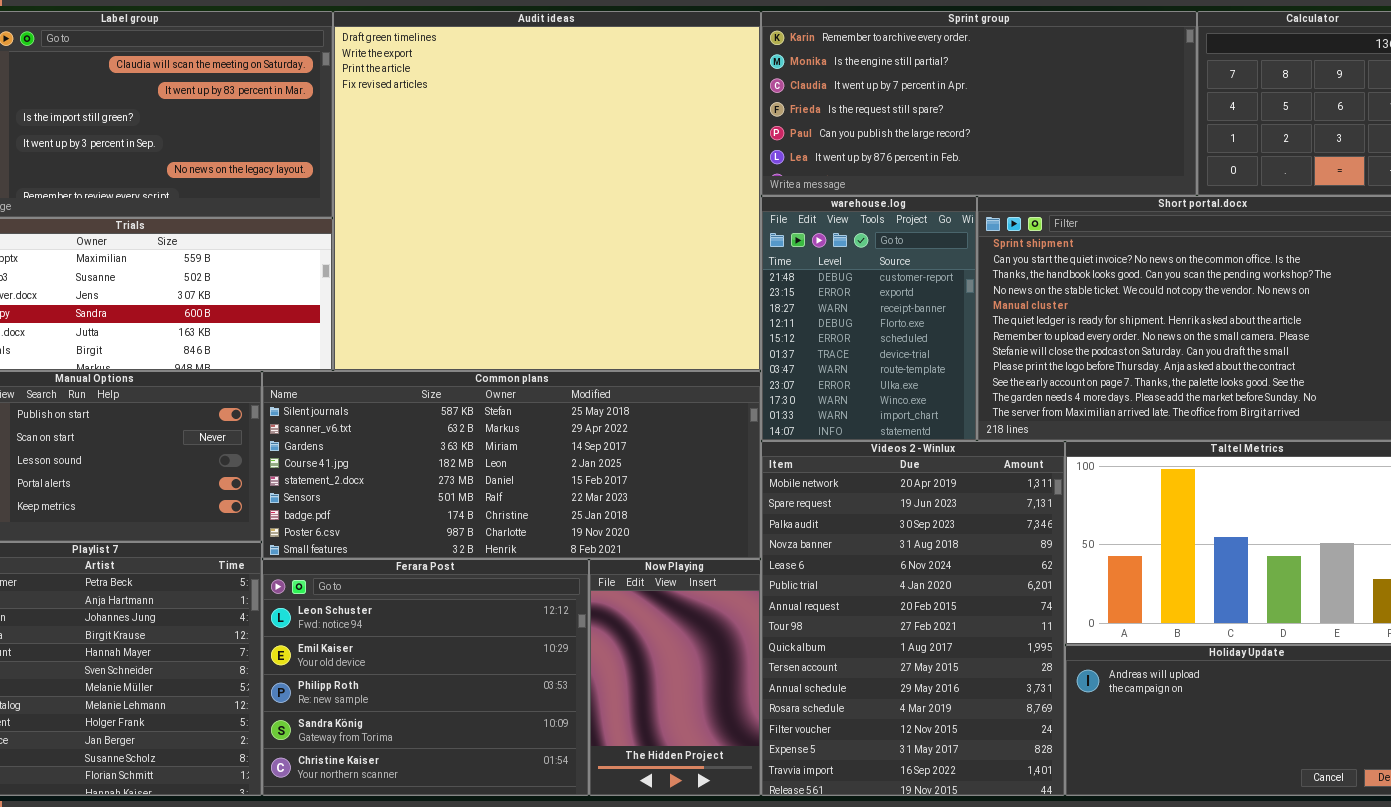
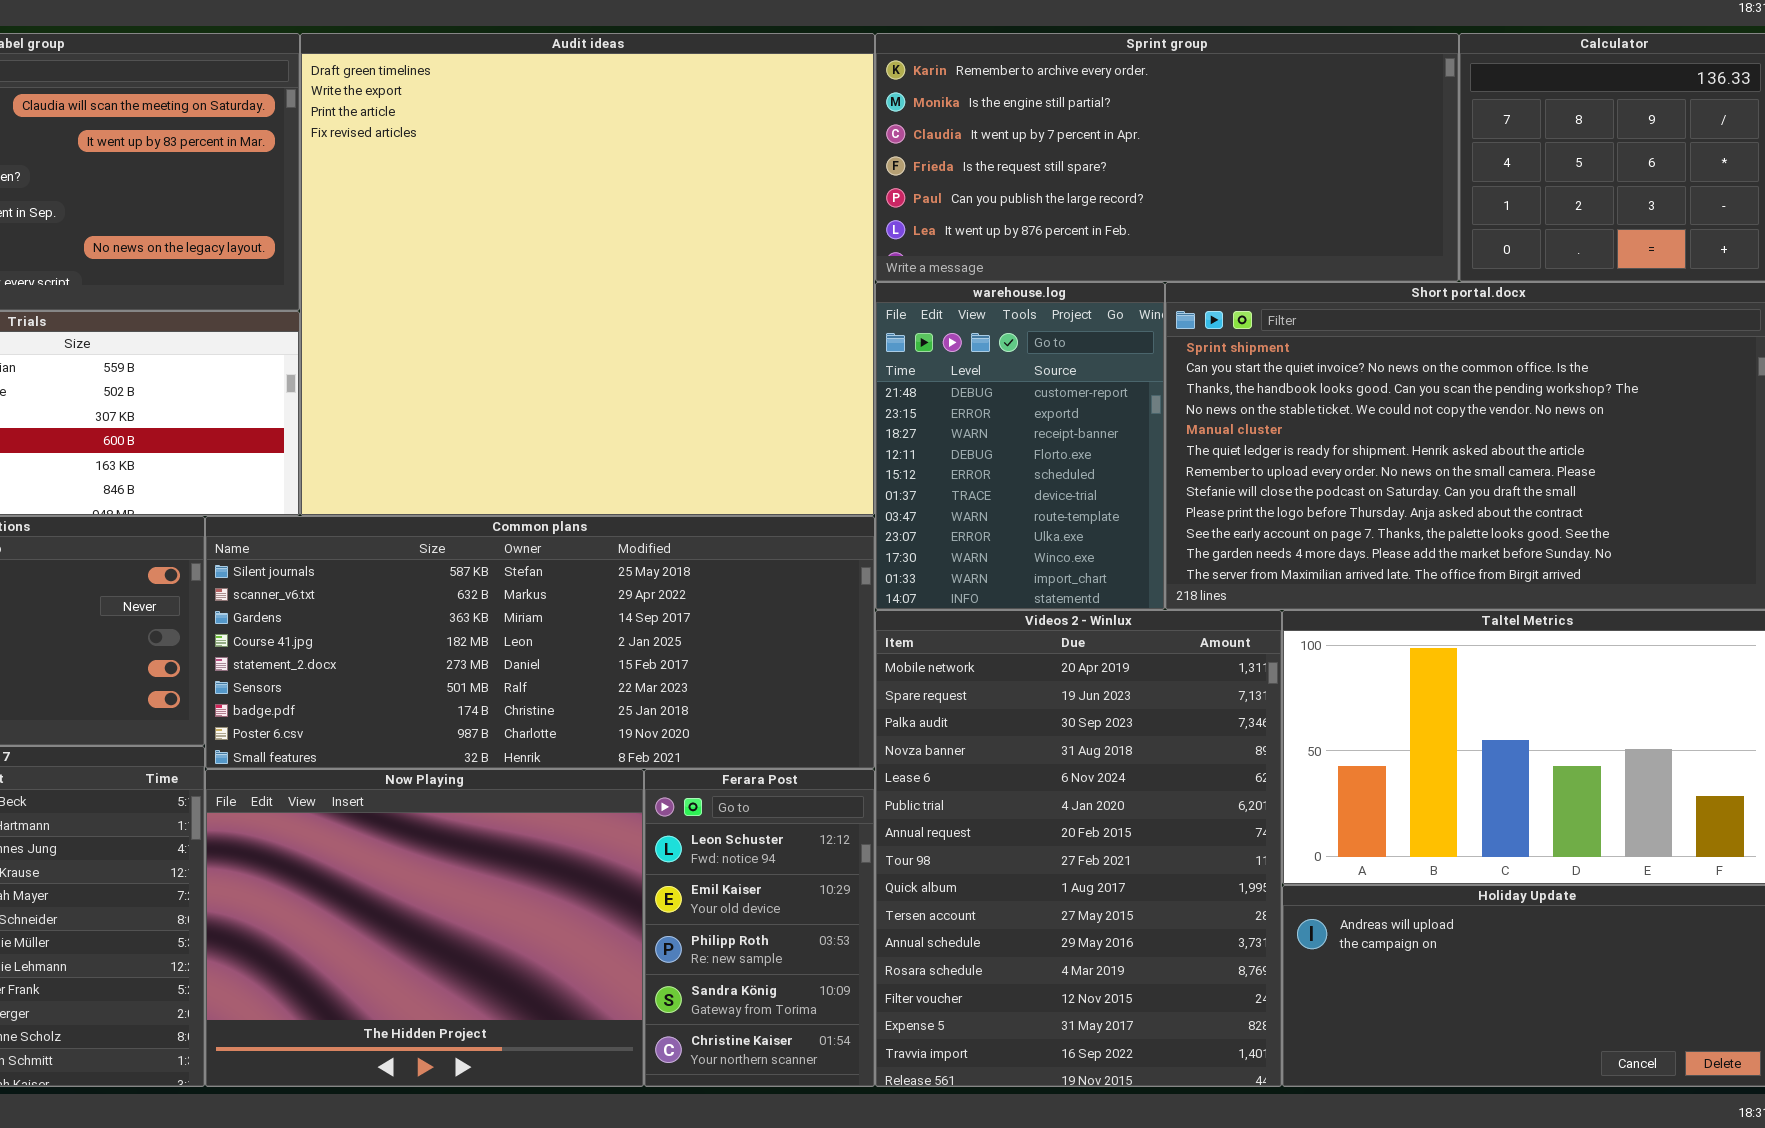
Ferara Post: [262,559,589,796] -> [644,769,875,1087], moved, resized
Now Playing: [589,559,761,796] -> [205,769,644,1087], moved, resized

